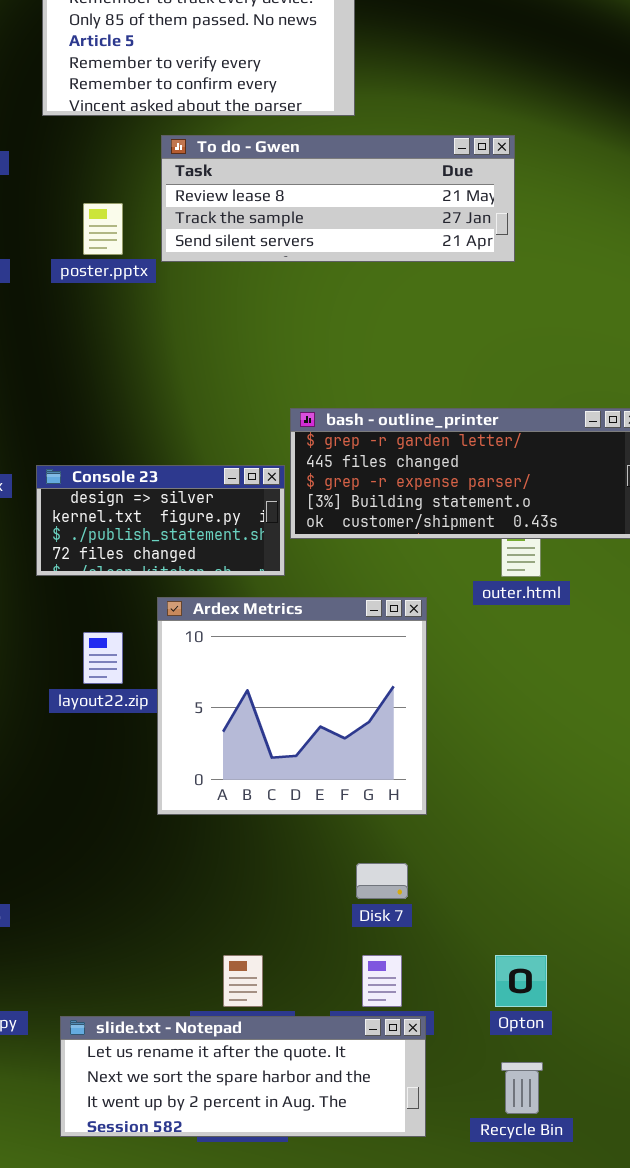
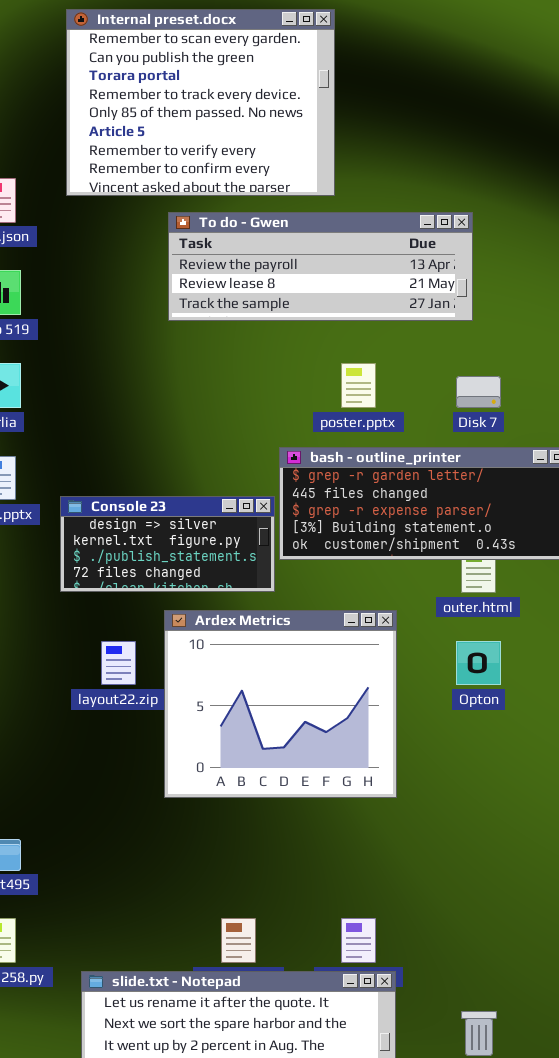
To do - Gwen: [161,135,515,262] -> [168,212,473,321], scrolled up 1 row
poster.pptx: [83,203,123,255] -> [341,363,376,408], moved
Disk 7: [356,863,408,899] -> [456,376,501,408], moved
Opton: [495,955,547,1007] -> [456,641,501,685], moved

